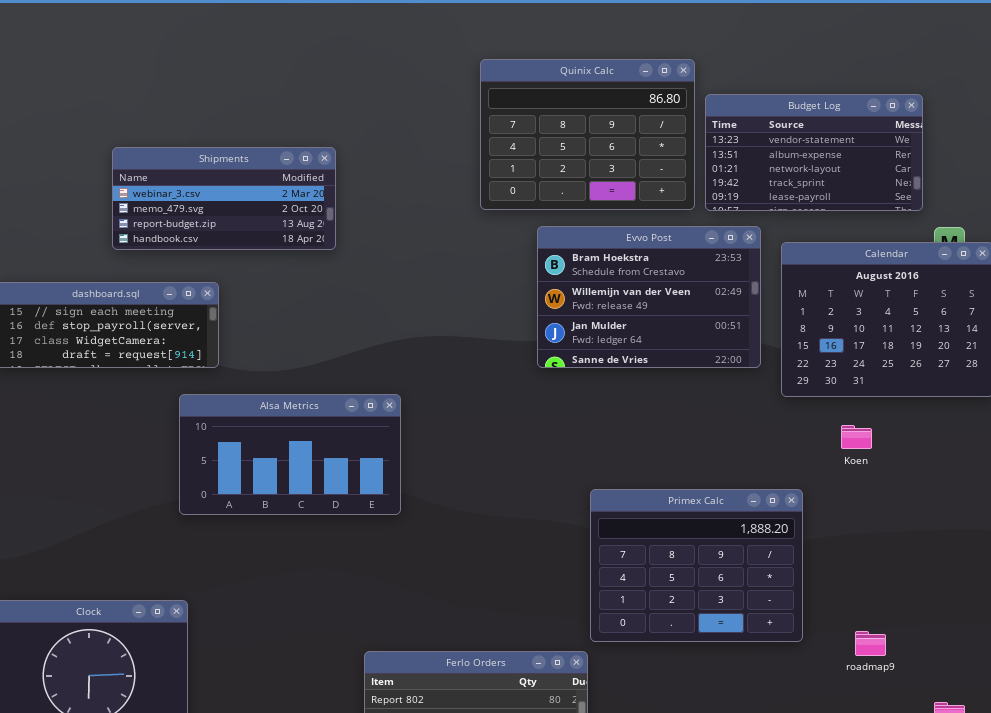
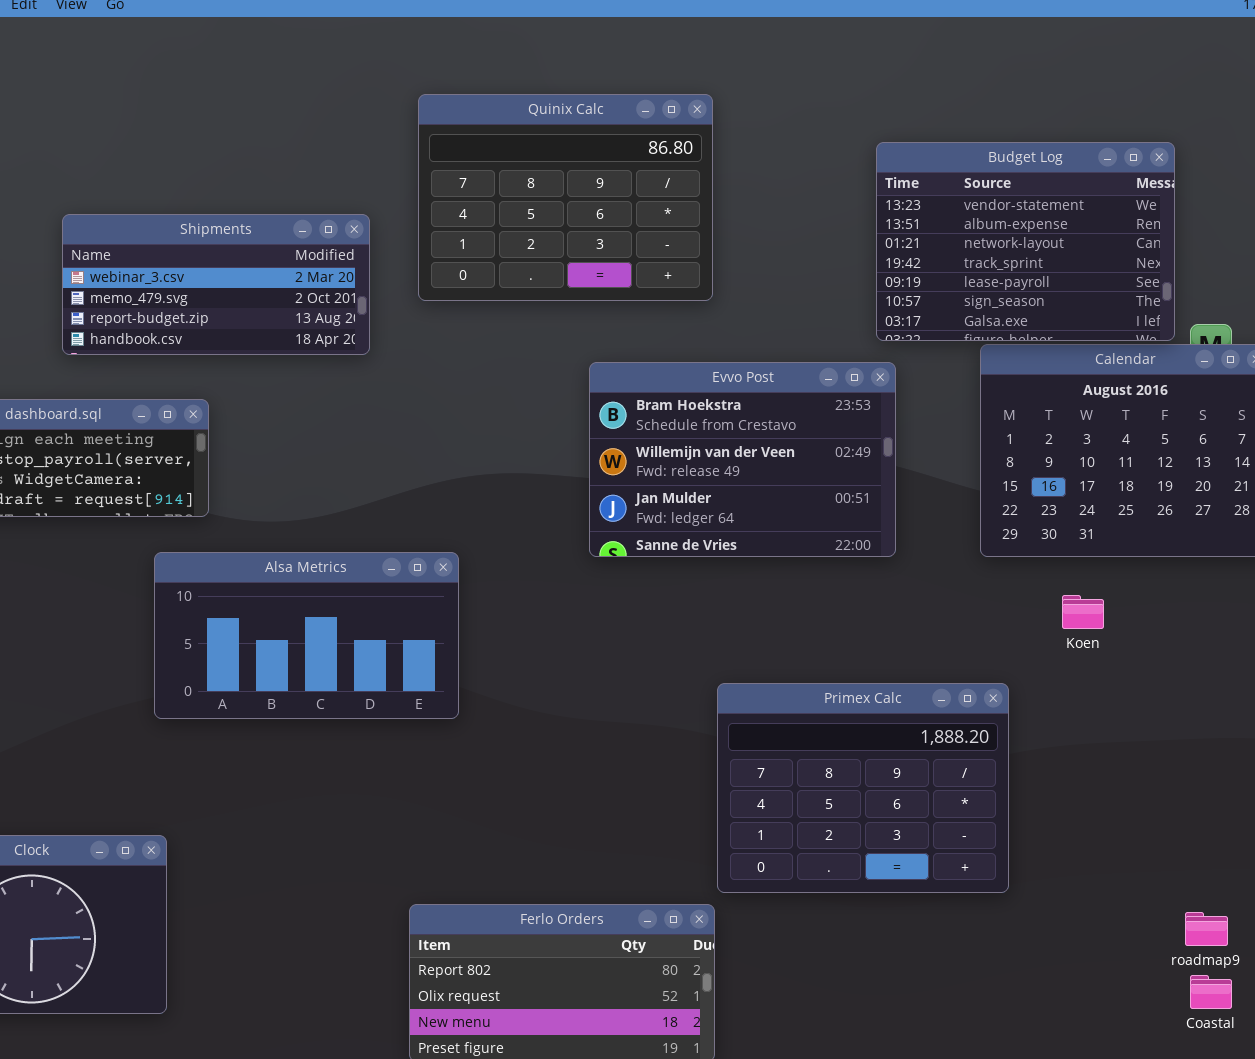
Quinix Calc: [480,59,695,210] -> [418,94,713,301], moved
Budget Log: [705,94,923,211] -> [876,142,1175,341], resized
Evvo Post: [537,226,761,368] -> [589,362,896,557], moved
roadmap9: [855,631,886,656] -> [1185,912,1228,946], moved

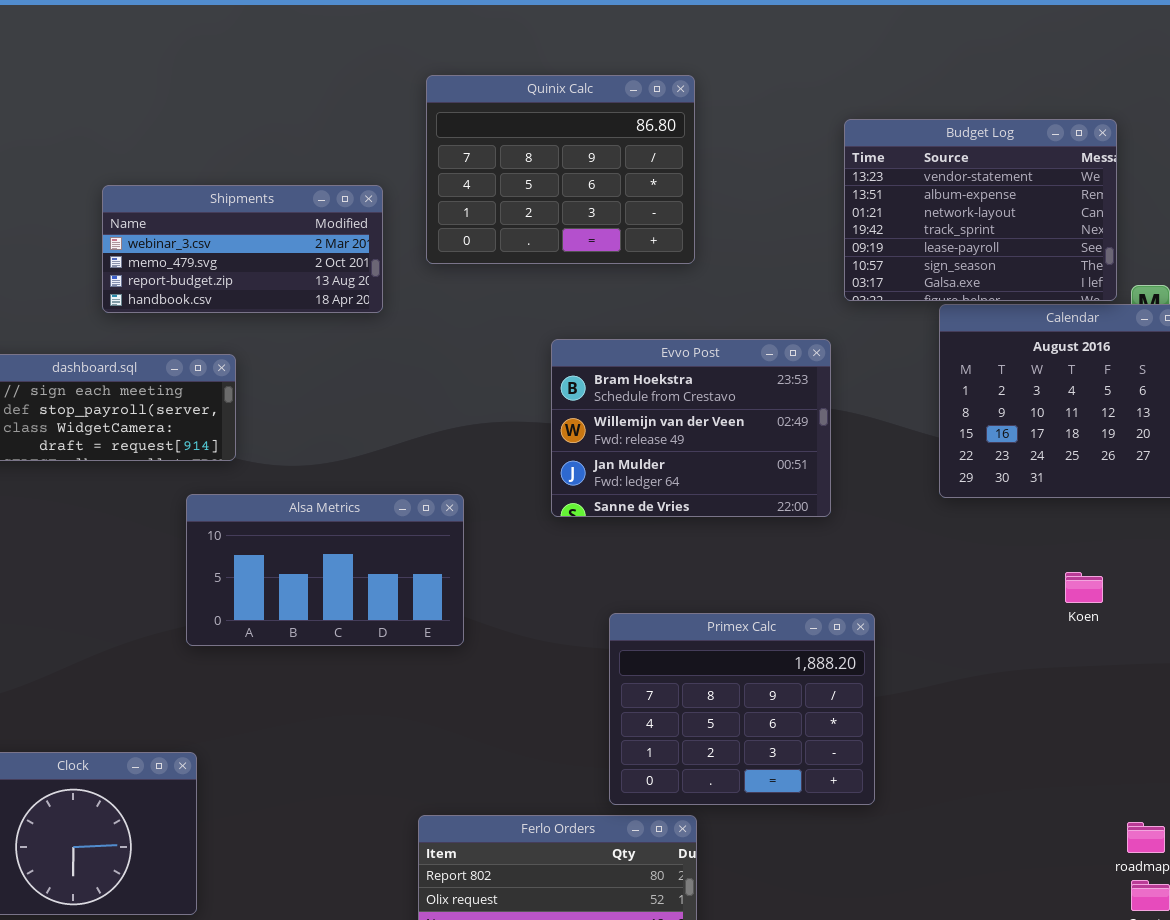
Evvo Post: [589,362,896,557] -> [551,339,831,517], moved
Koen: [1062,595,1104,629] -> [1065,572,1103,603], moved
Primex Calc: [717,683,1009,893] -> [609,613,875,805], moved

